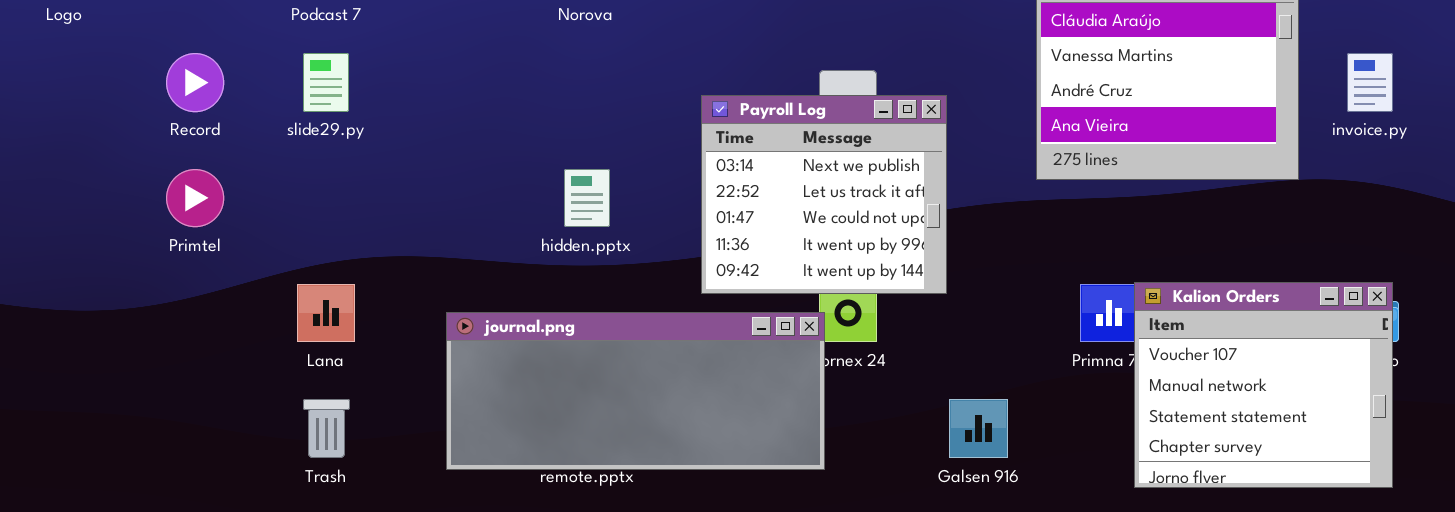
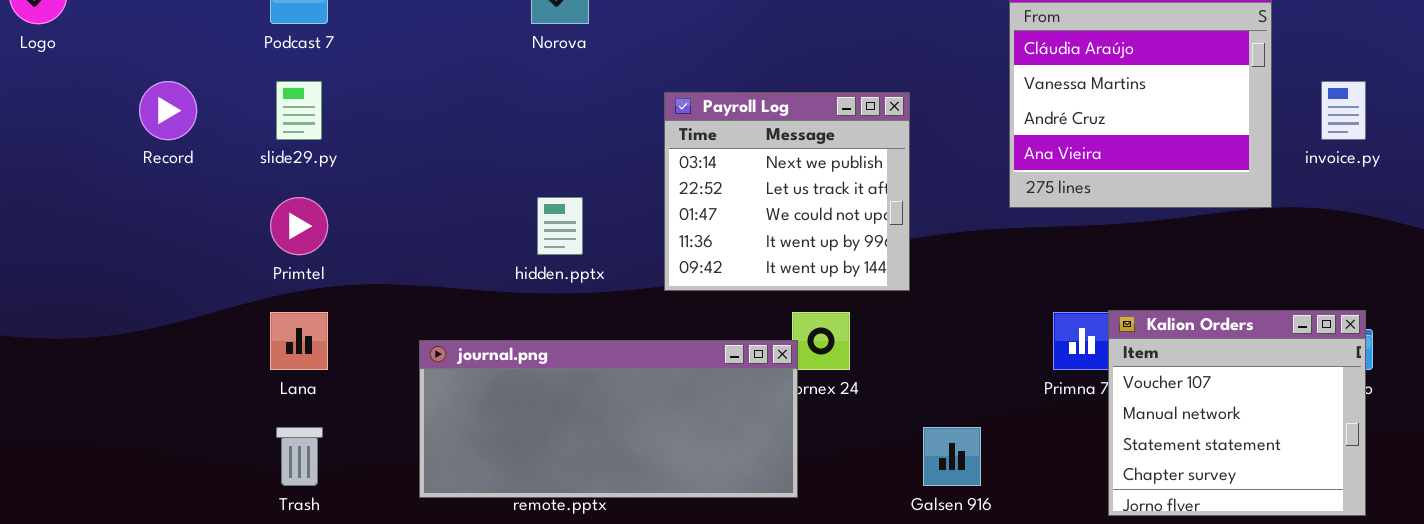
Payroll Log: [701,95,947,294] -> [664,92,910,291], moved
Primtel: [166,169,224,227] -> [270,197,328,255], moved

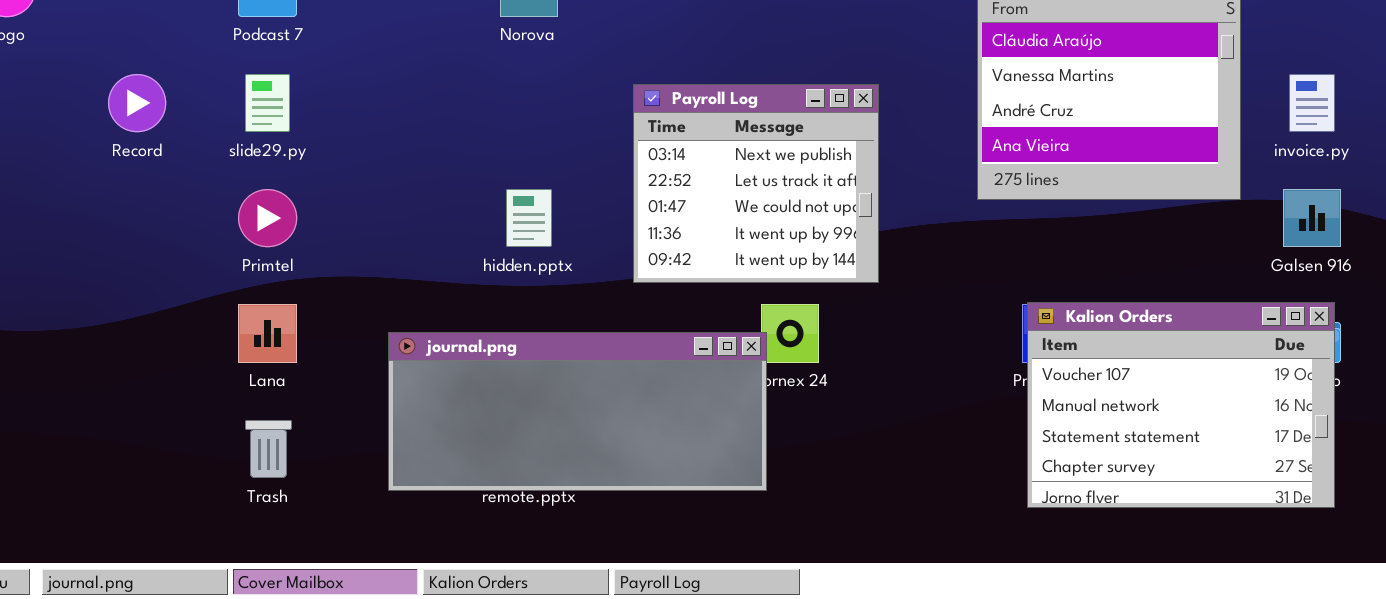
Kalion Orders: [1108,310,1366,516] -> [1027,302,1335,508], resized
Galsen 916: [923,427,981,486] -> [1283,189,1341,247], moved

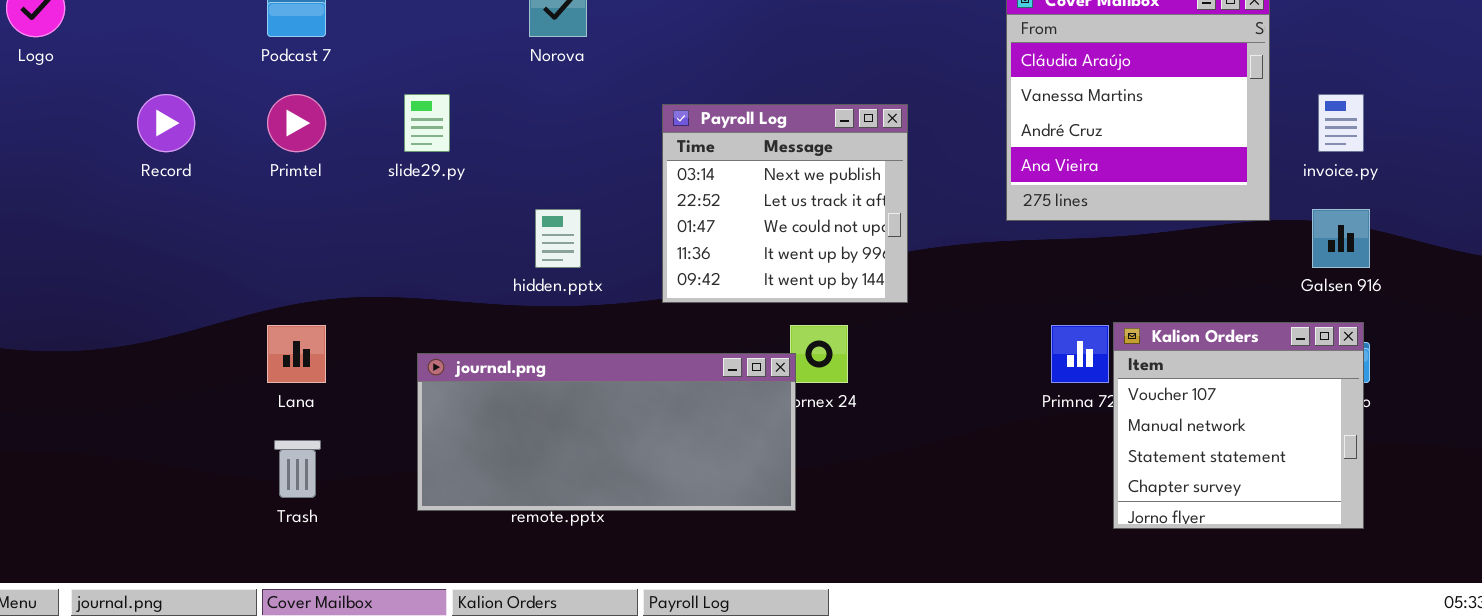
slide29.py: [245,74,290,132] -> [404,94,450,152], moved
Primtel: [238,189,297,247] -> [267,94,326,152], moved
Kalion Orders: [1027,302,1335,508] -> [1113,322,1364,529], resized

